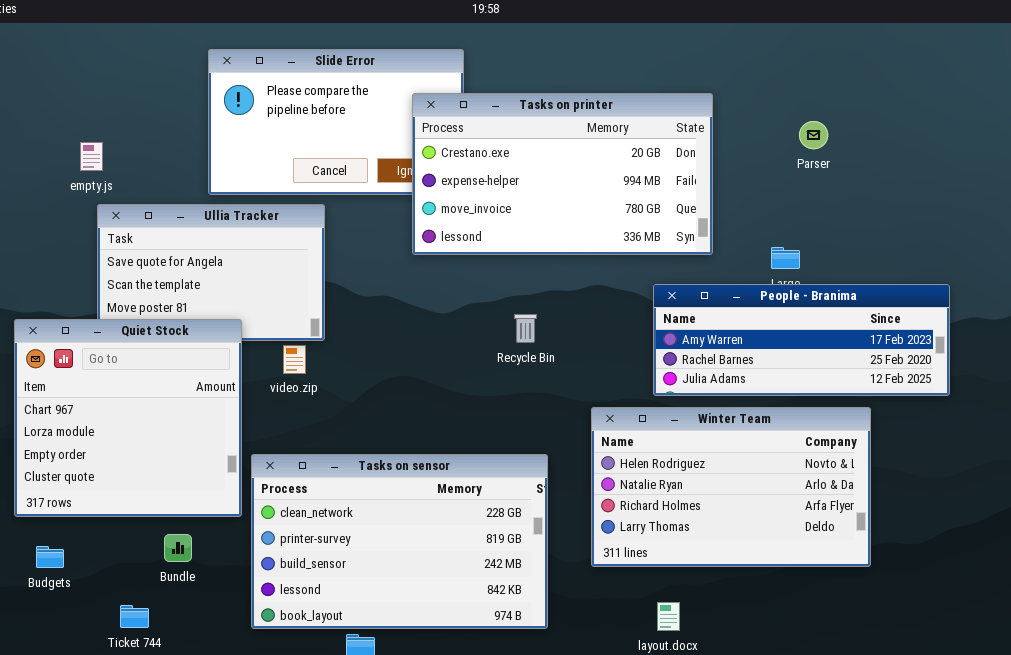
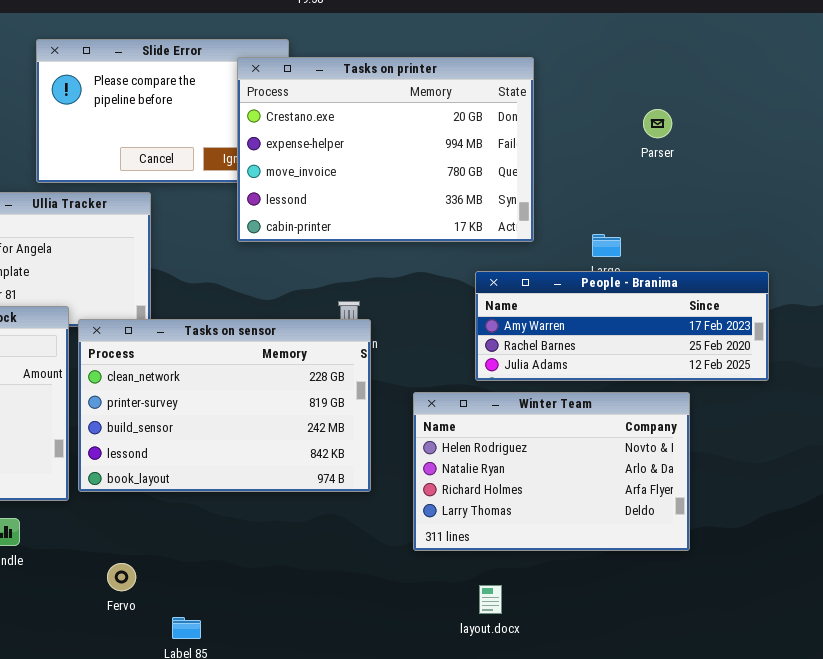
Tasks on printer: [412,93,713,255] -> [237,57,534,242], resized
Parser: [799,121,828,149] -> [643,109,672,138], moved
Tasks on sensor: [251,454,548,629] -> [78,319,371,492], moved

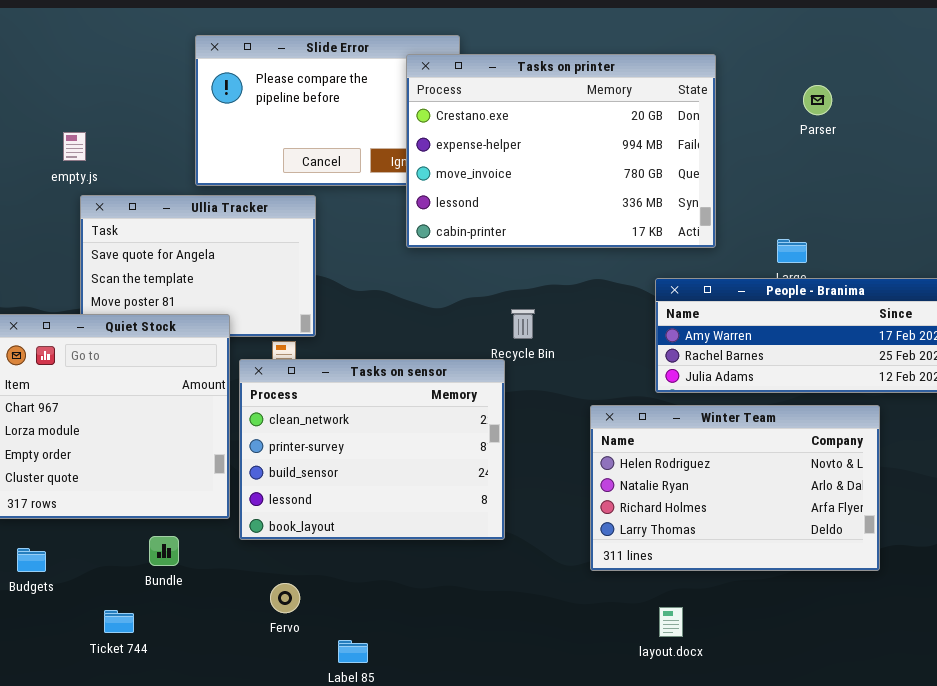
Parser: [643,109,672,138] -> [803,85,832,115], moved
Tasks on sensor: [78,319,371,492] -> [239,359,505,540], moved, resized

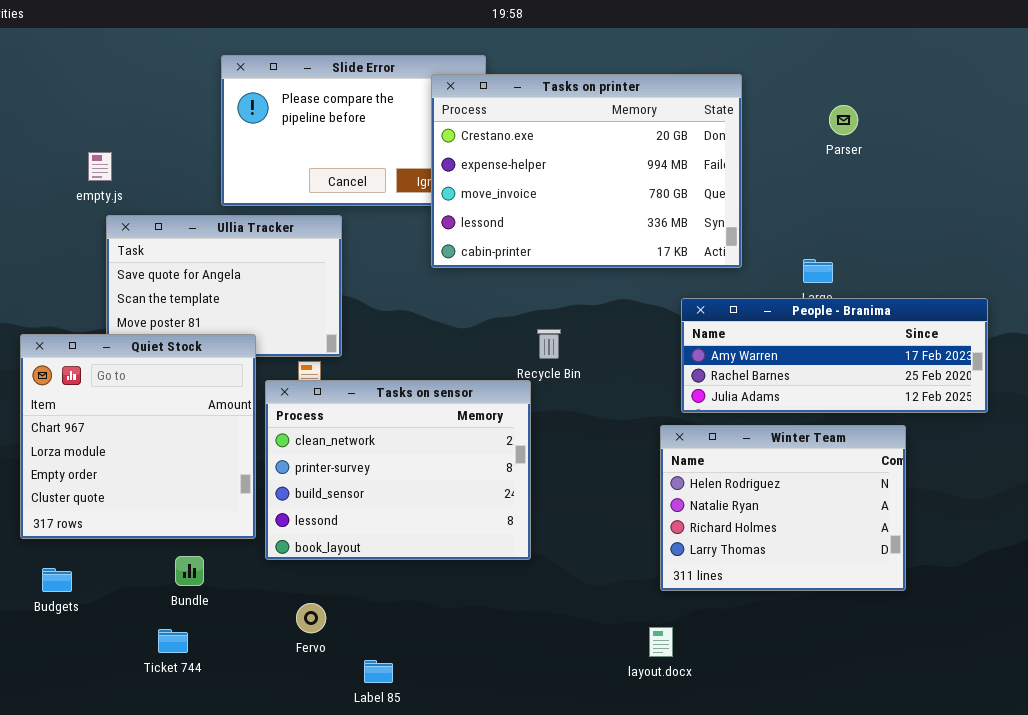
Winter Team: [590,405,880,571] -> [660,425,906,591], resized
layout.docx: [659,607,683,637] -> [649,627,673,657], moved
Ticket 744: [104,610,134,633] -> [158,629,188,653], moved

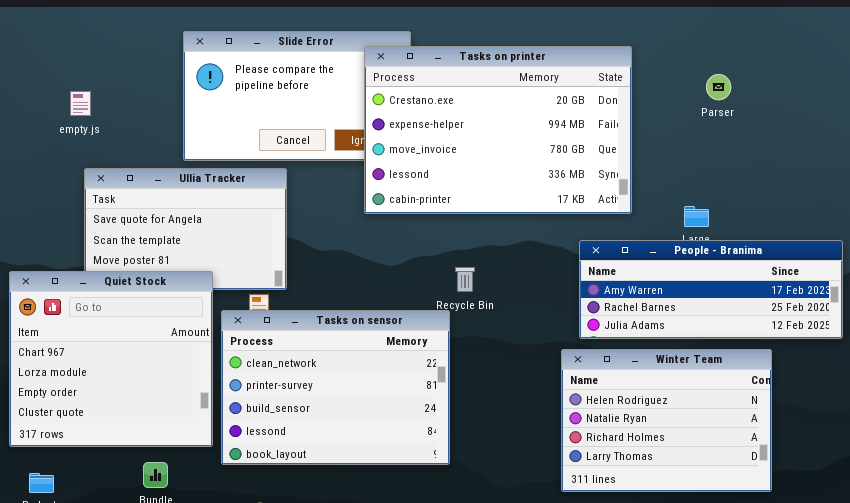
empty.js: [88,152,112,181] -> [70,91,91,116], moved

